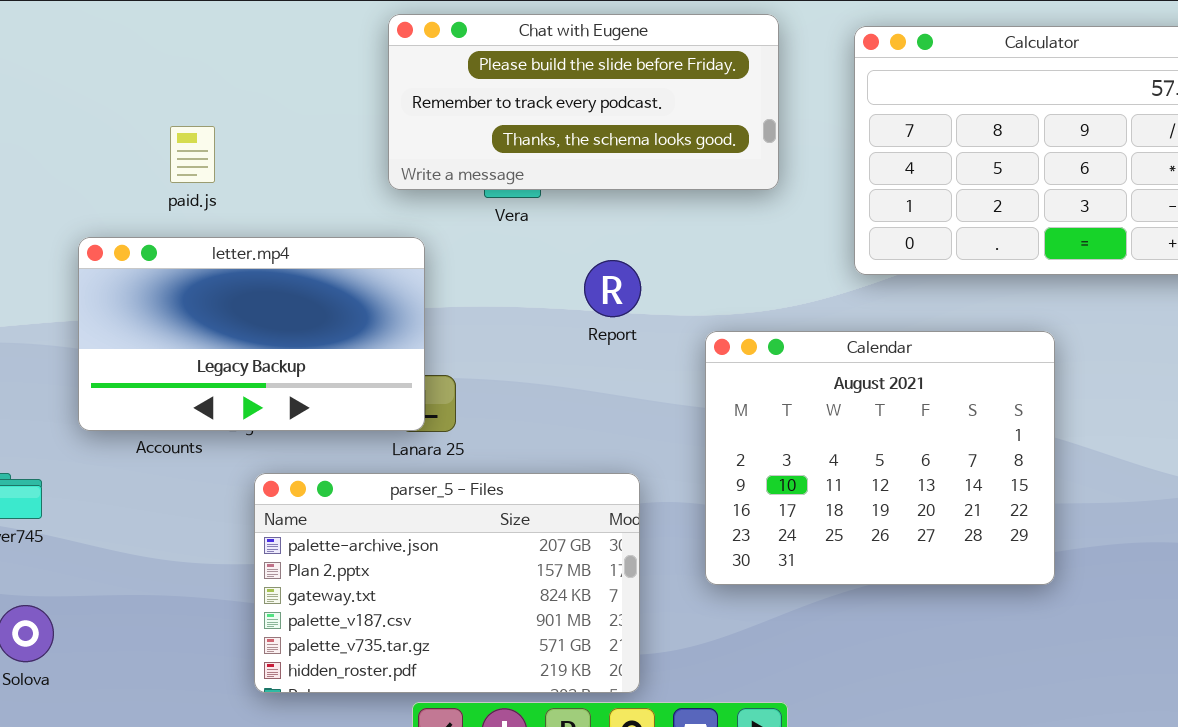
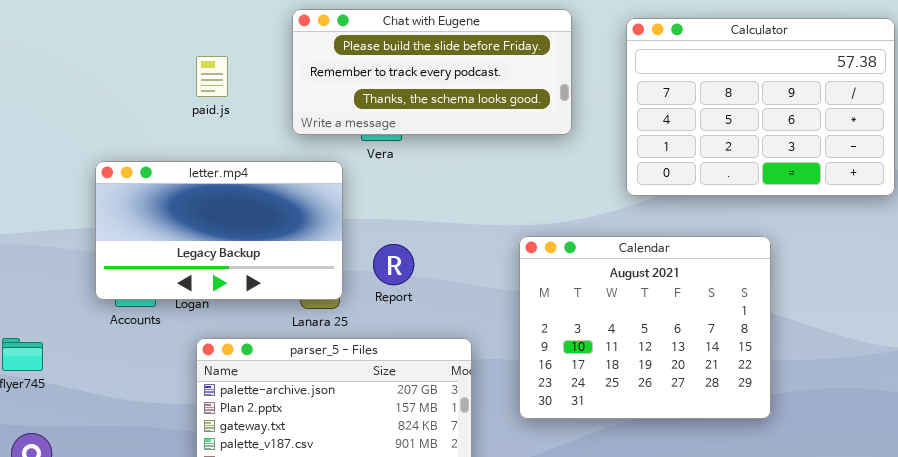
paid.js: [170,126,215,183] -> [196,56,228,97], moved
letter.mp4: [78,237,425,431] -> [95,161,343,300], moved
Report: [584,260,641,317] -> [373,244,414,285], moved

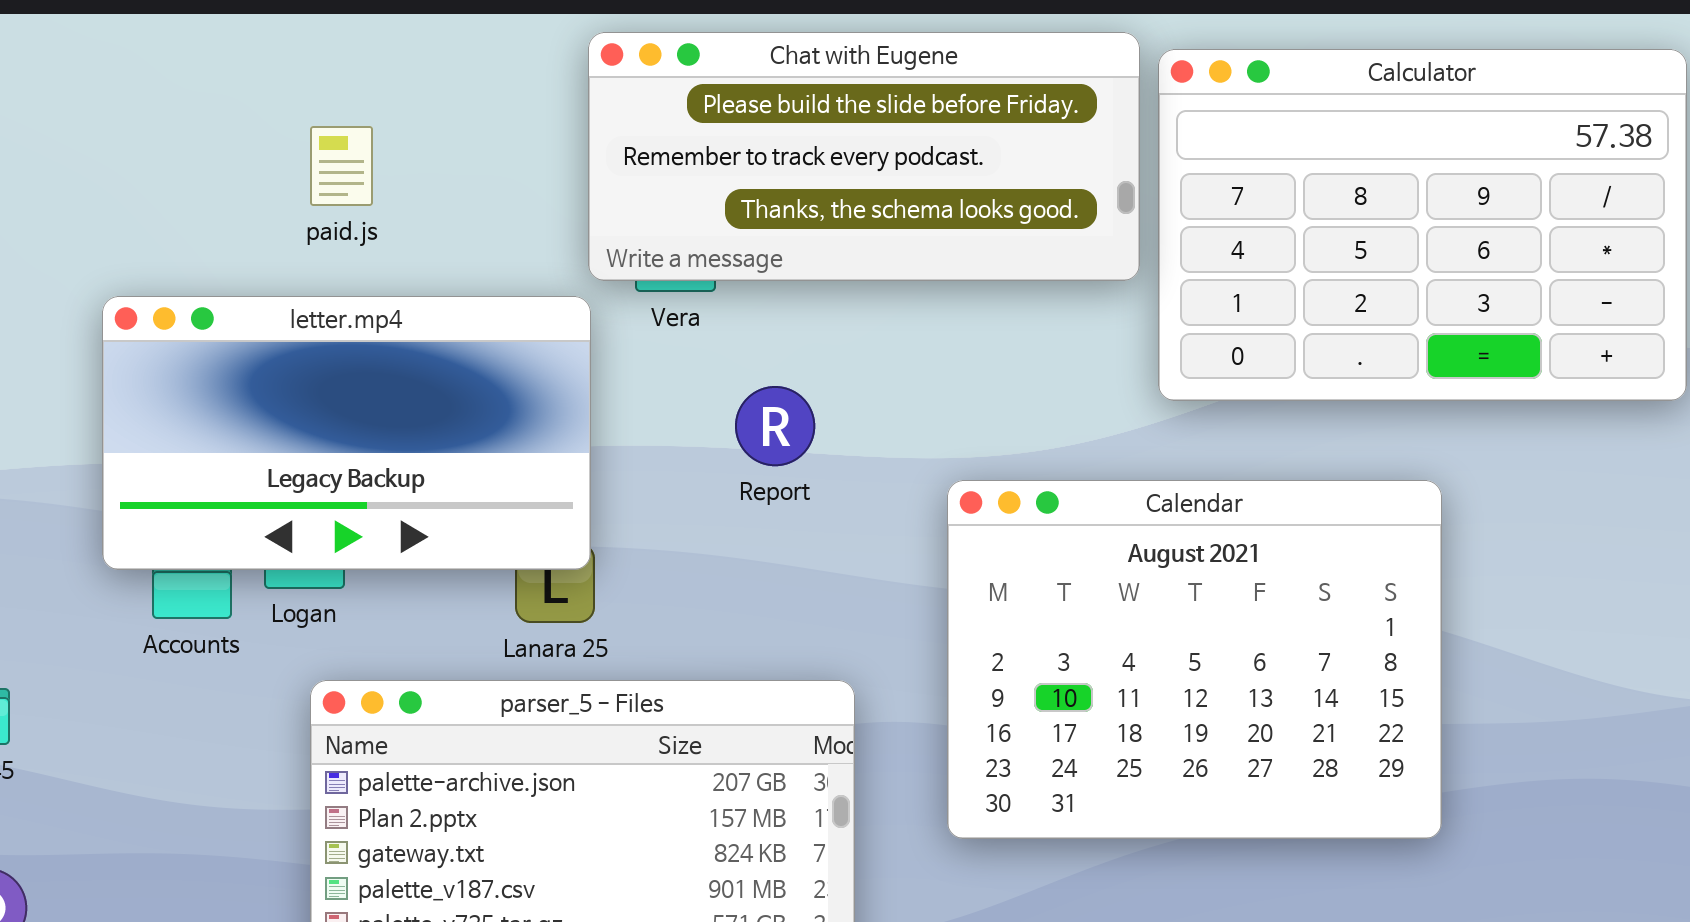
Chat with Eugene: [292,9,572,135] -> [588,32,1140,281], moved
letter.mp4: [95,161,343,300] -> [102,296,591,570], moved
Report: [373,244,414,285] -> [735,386,815,466], moved

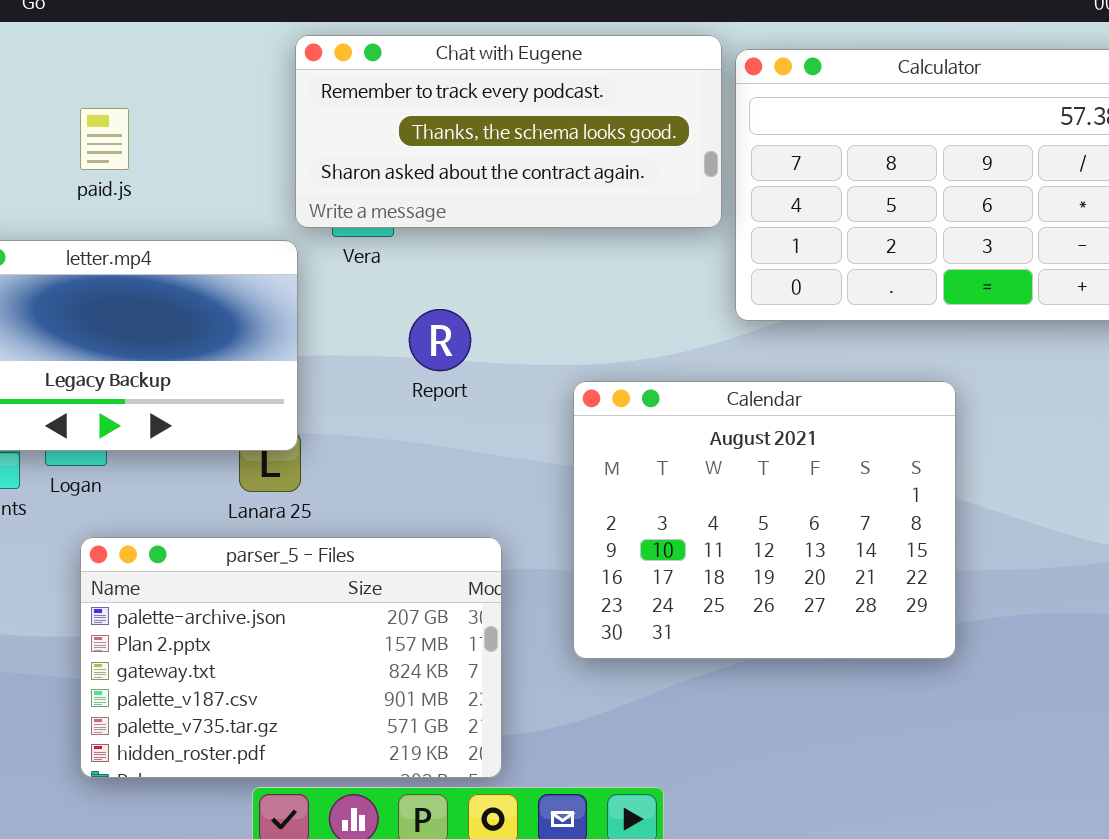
Chat with Eugene: [588,32,1140,281] -> [295,35,722,228], scrolled down 1 row

